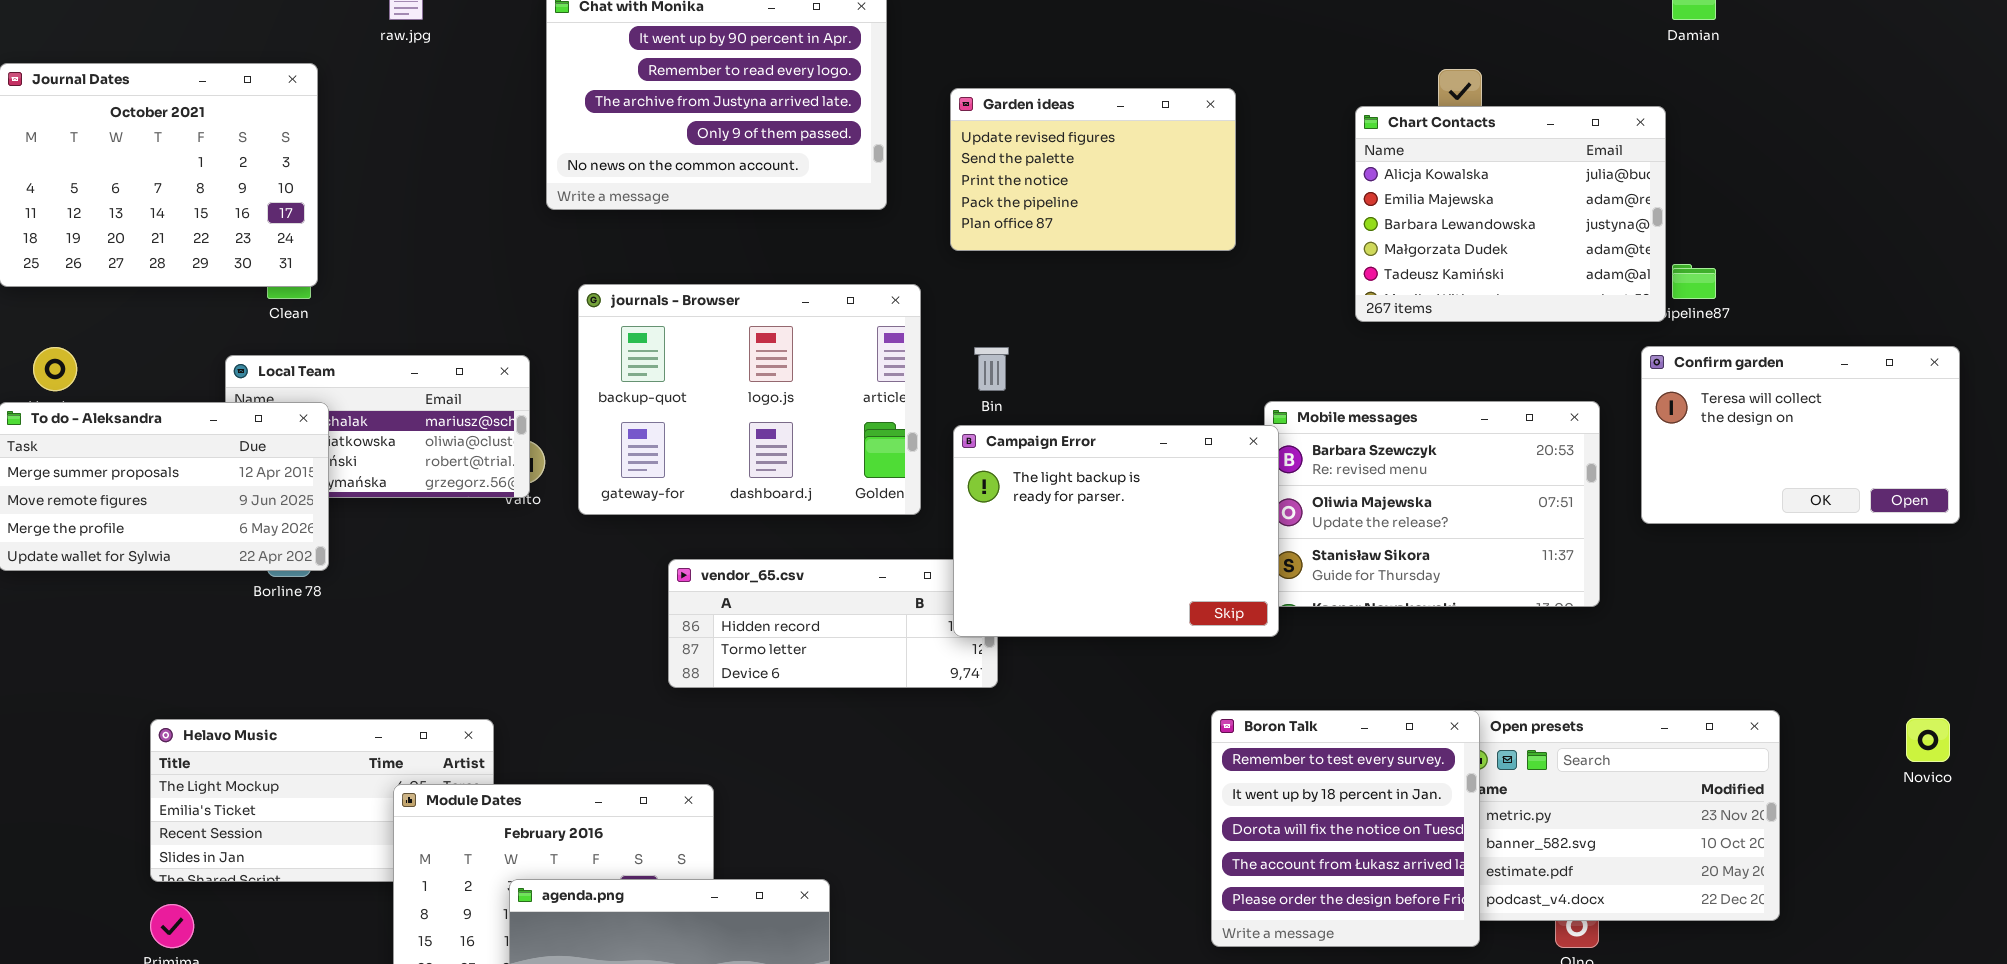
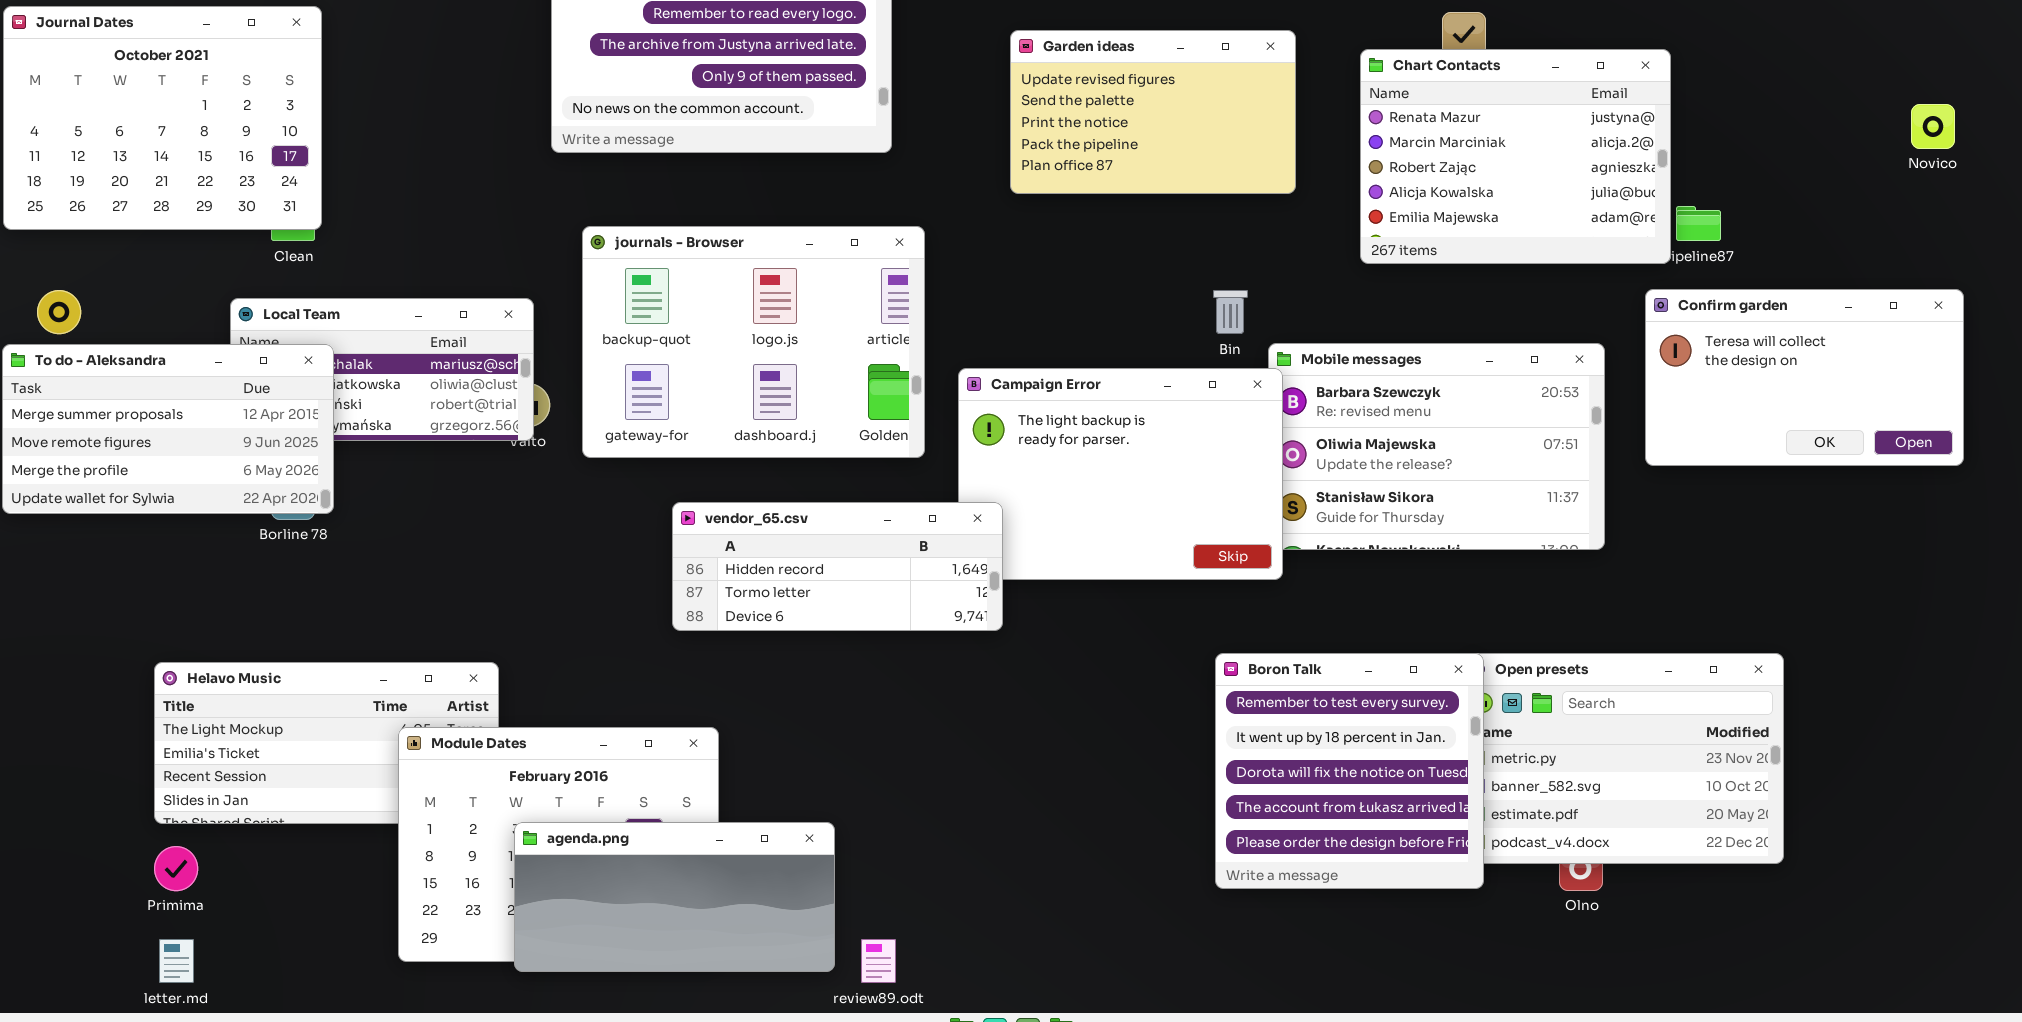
Garden ideas: [950,88,1236,251] -> [1010,30,1296,194], moved
Chart Contacts: [1355,106,1666,322] -> [1360,49,1671,264], scrolled up 3 rows
Bin: [974,347,1009,391] -> [1213,290,1248,334], moved
vendor_65.csv: [668,559,998,688] -> [672,502,1003,631], raised
Novico: [1906,718,1950,762] -> [1911,104,1955,149], moved

